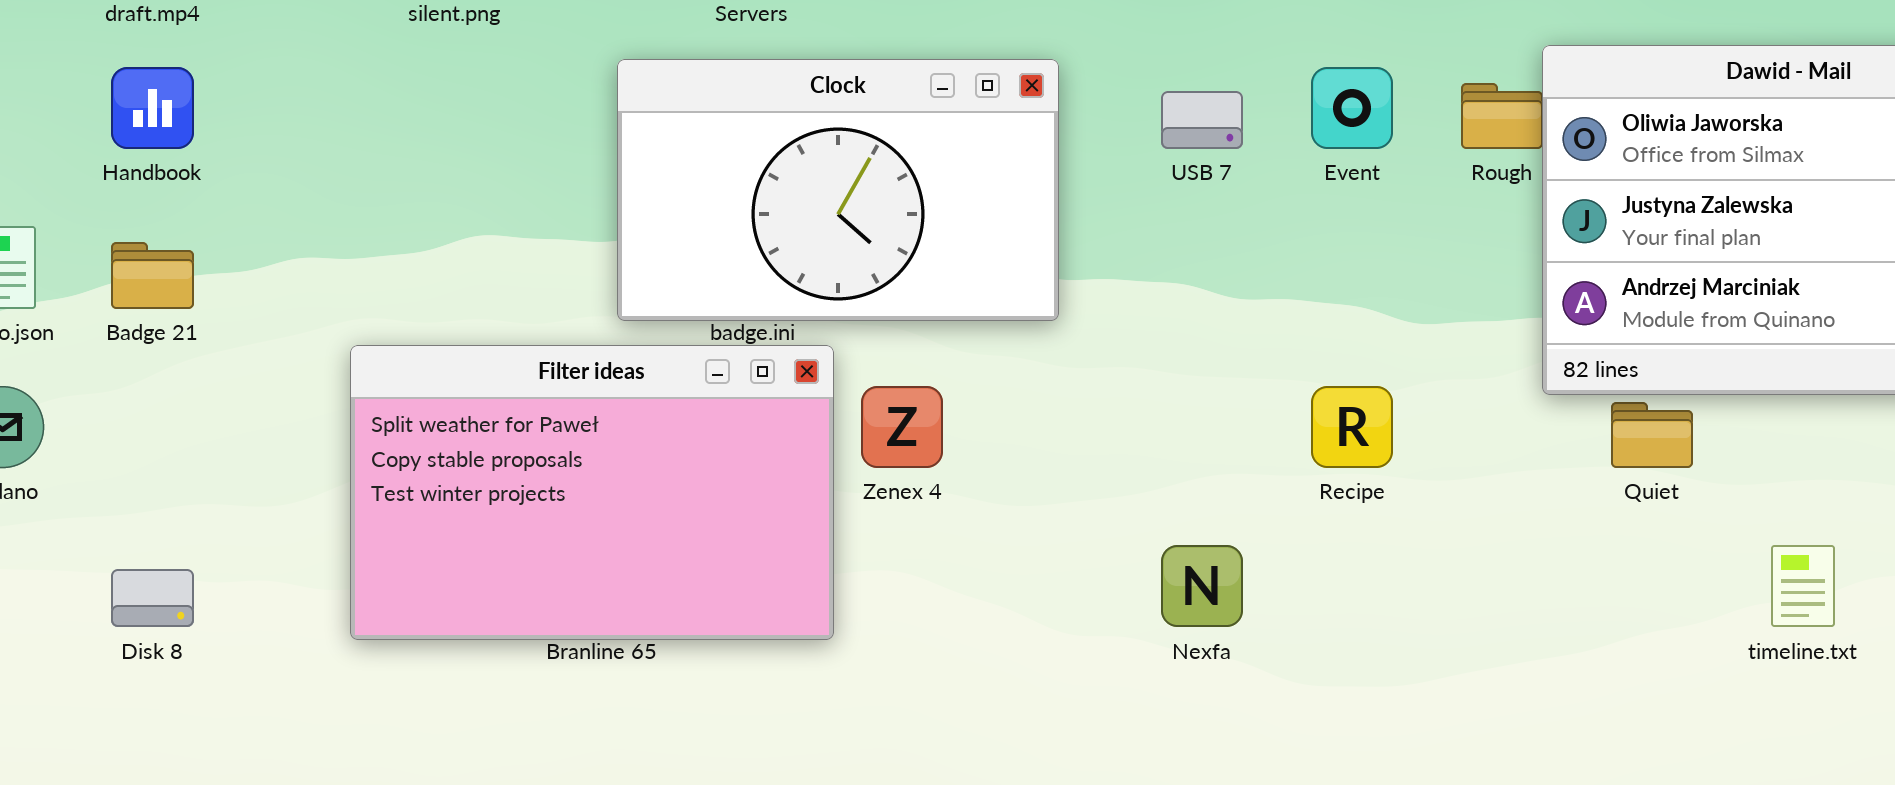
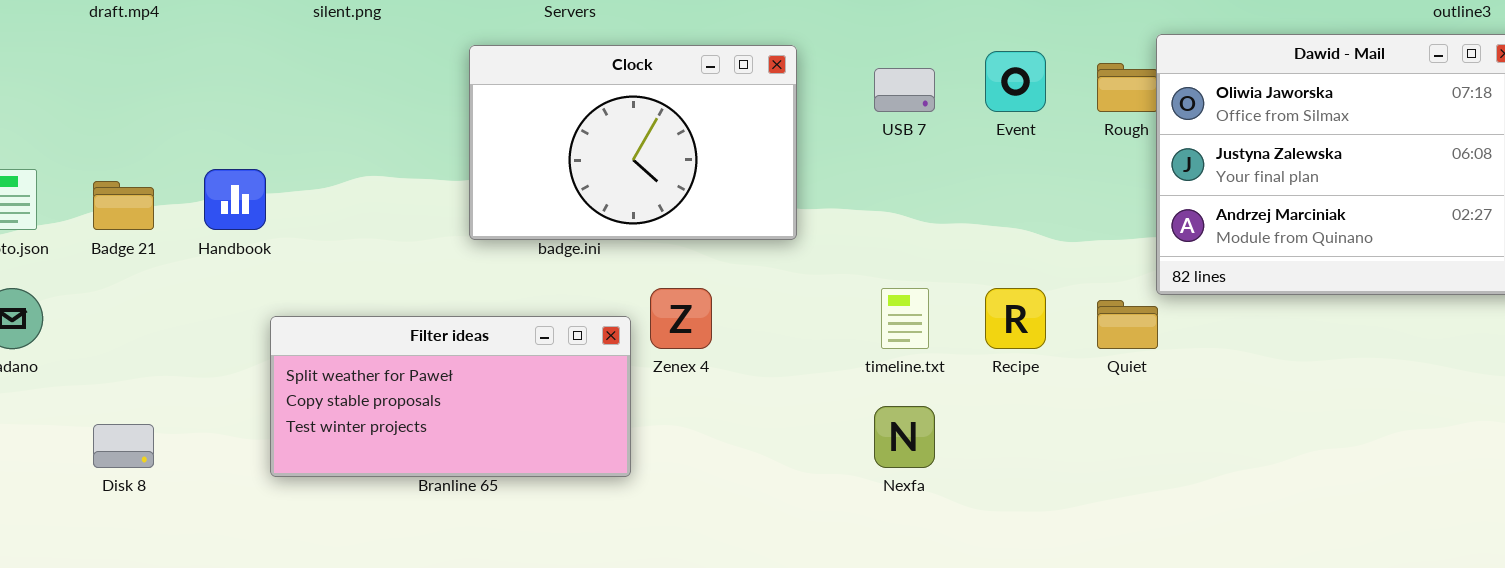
Handbook: [111,67,194,149] -> [204,169,266,230], moved
Filter ideas: [350,345,834,640] -> [270,316,631,477], resized
Quiet: [1611,402,1693,468] -> [1097,300,1158,349], moved
timeline.txt: [1771,545,1835,627] -> [881,288,929,349], moved

